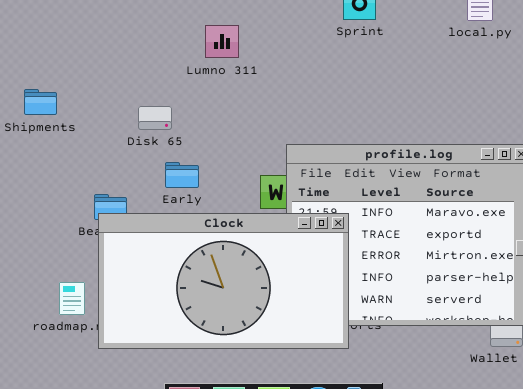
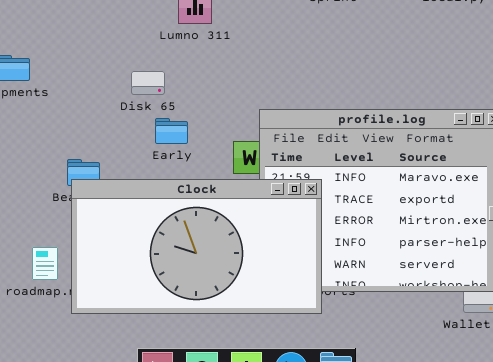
Disk 65: [138,106,172,130] -> [131,71,165,95], moved
Early: [165,162,199,188] -> [155,118,188,144], moved

